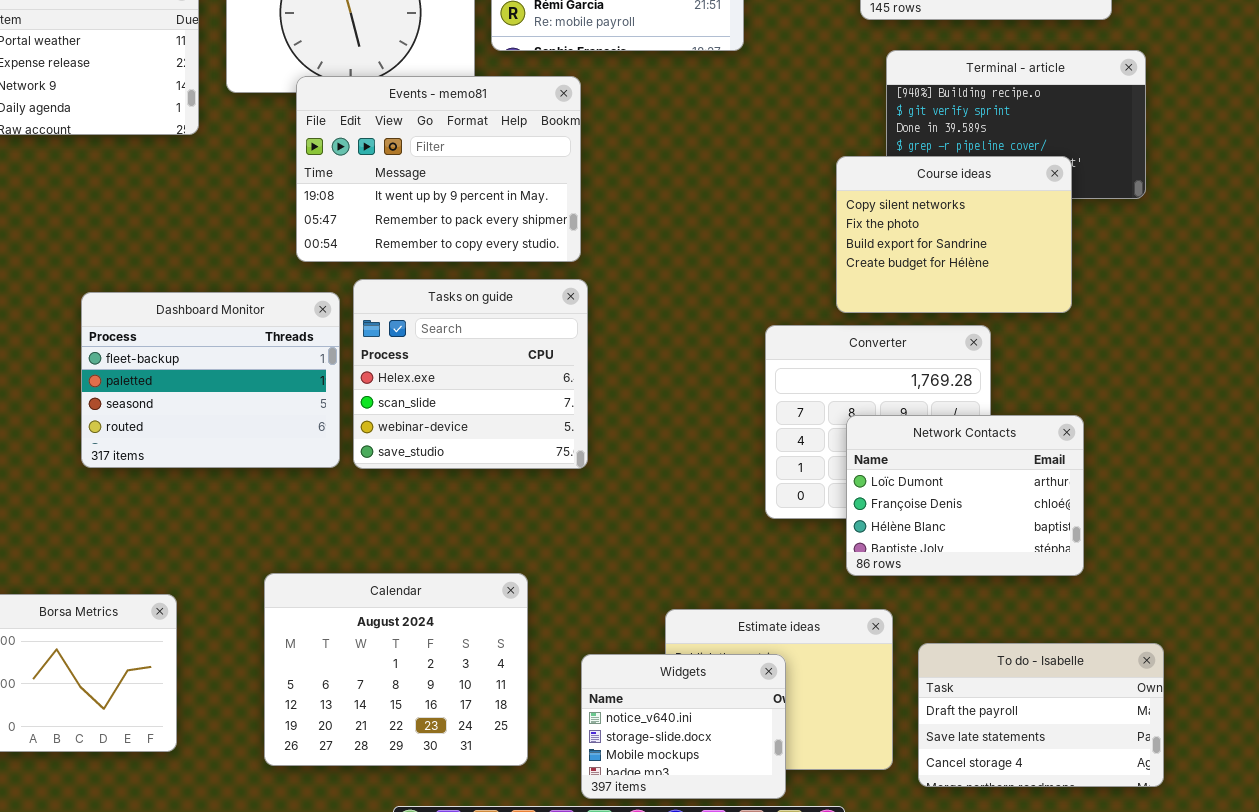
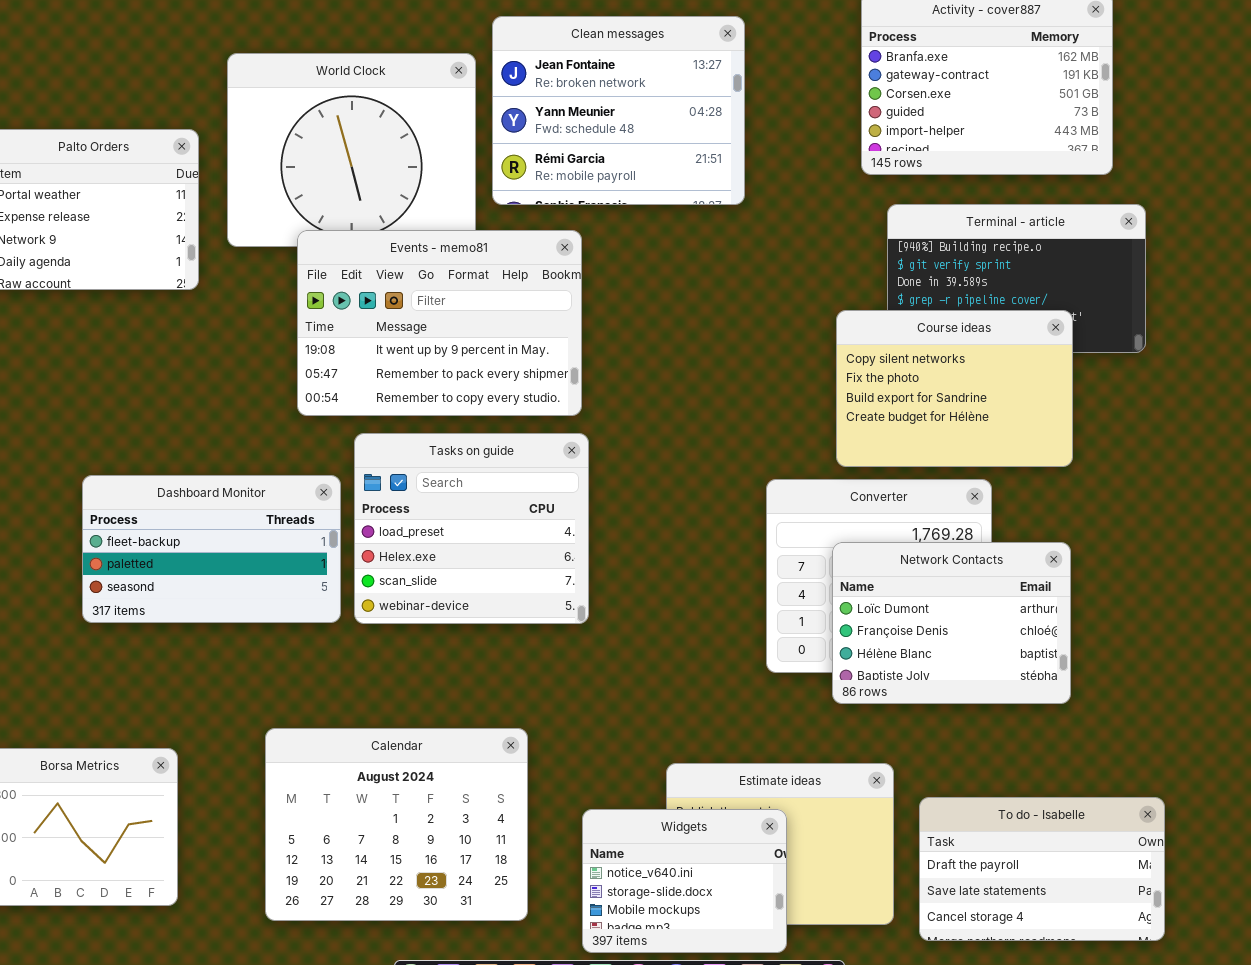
Tasks on guide: [353,279,588,469] -> [354,433,589,624], scrolled up 1 row
Dashboard Monitor: [81,292,340,468] -> [82,475,341,623], resized
Network Contacts: [846,415,1084,576] -> [832,542,1071,704], moved

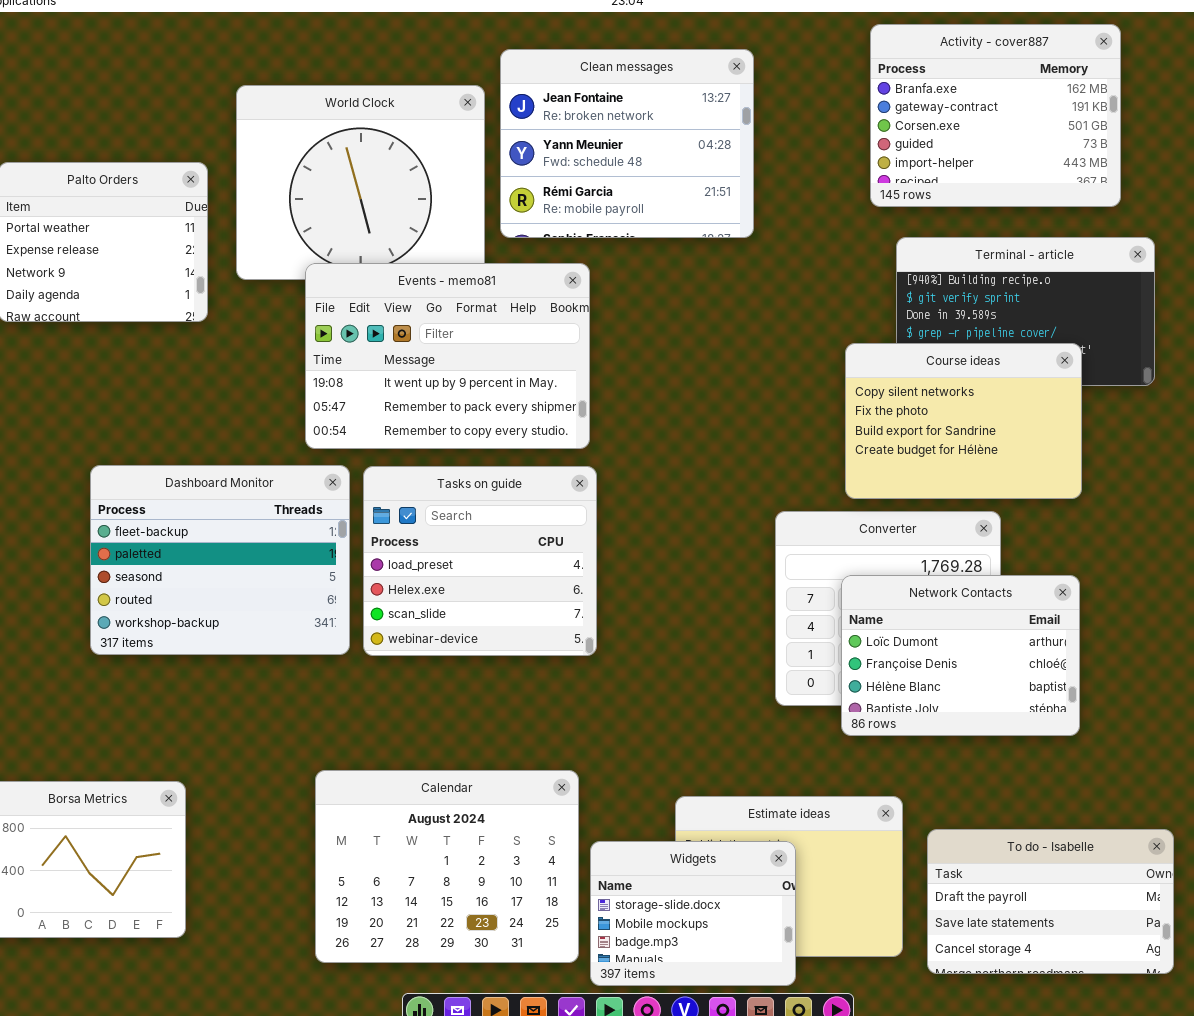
Dashboard Monitor: [82,475,341,623] -> [90,465,350,655], resized
Calendar: [265,728,528,921] -> [315,770,579,963], moved
Widgets: [582,809,787,953] -> [590,841,796,986], scrolled down 1 row

